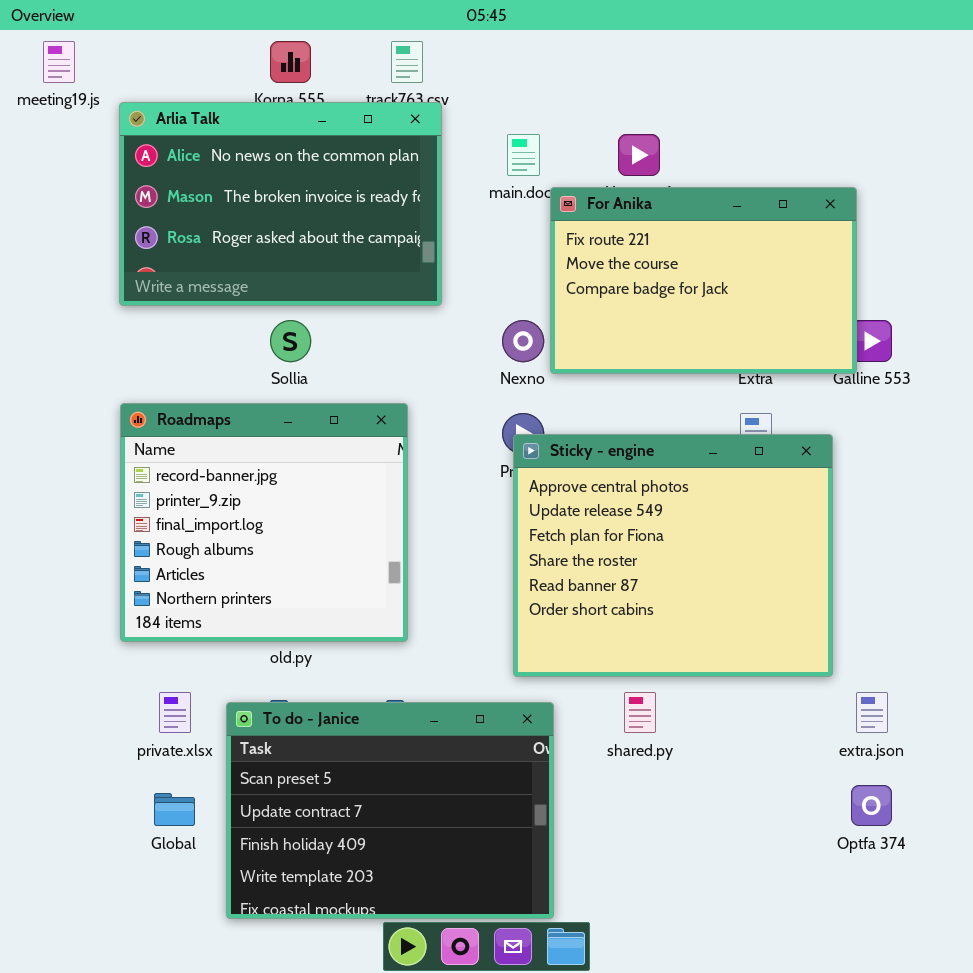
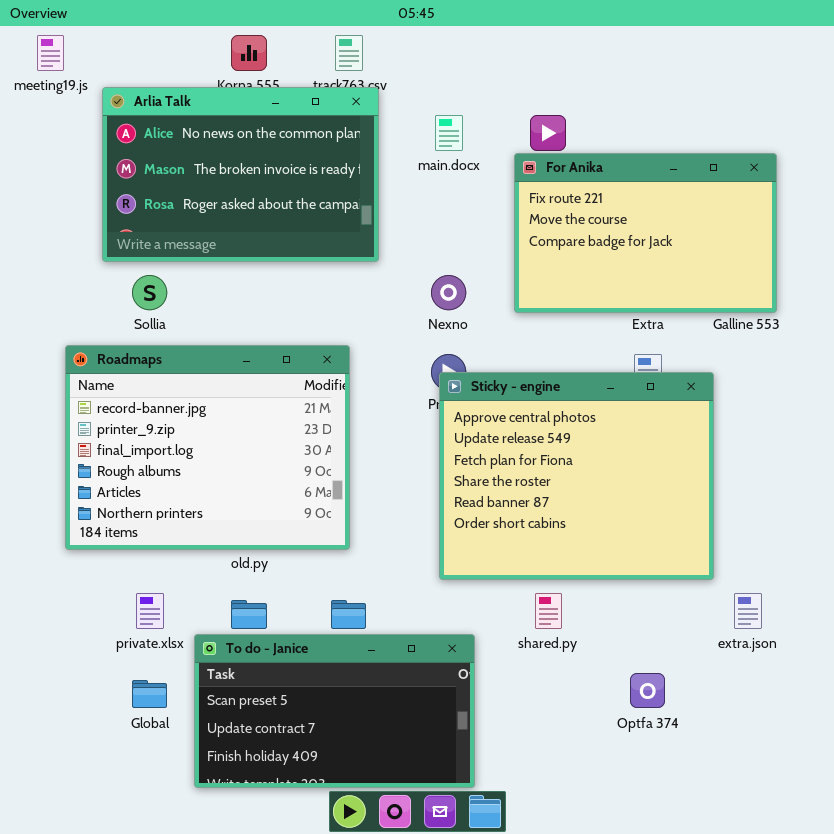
For Anika: [550,187,857,374] -> [514,153,777,313], moved
Sollia: [270,320,311,362] -> [132,275,167,310], moved
Roadmaps: [120,403,408,642] -> [65,345,350,550], resized
To do - Janice: [226,702,554,919] -> [194,634,475,788], resized
Optfa 374: [851,785,892,826] -> [630,673,665,708], moved

